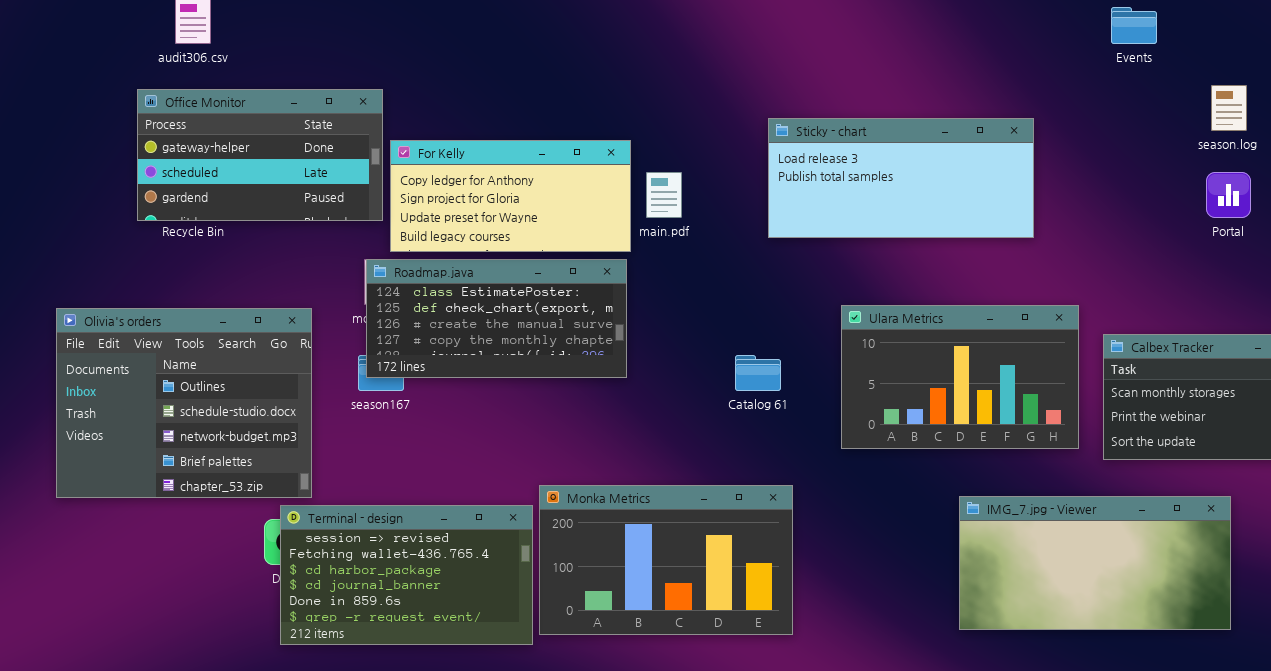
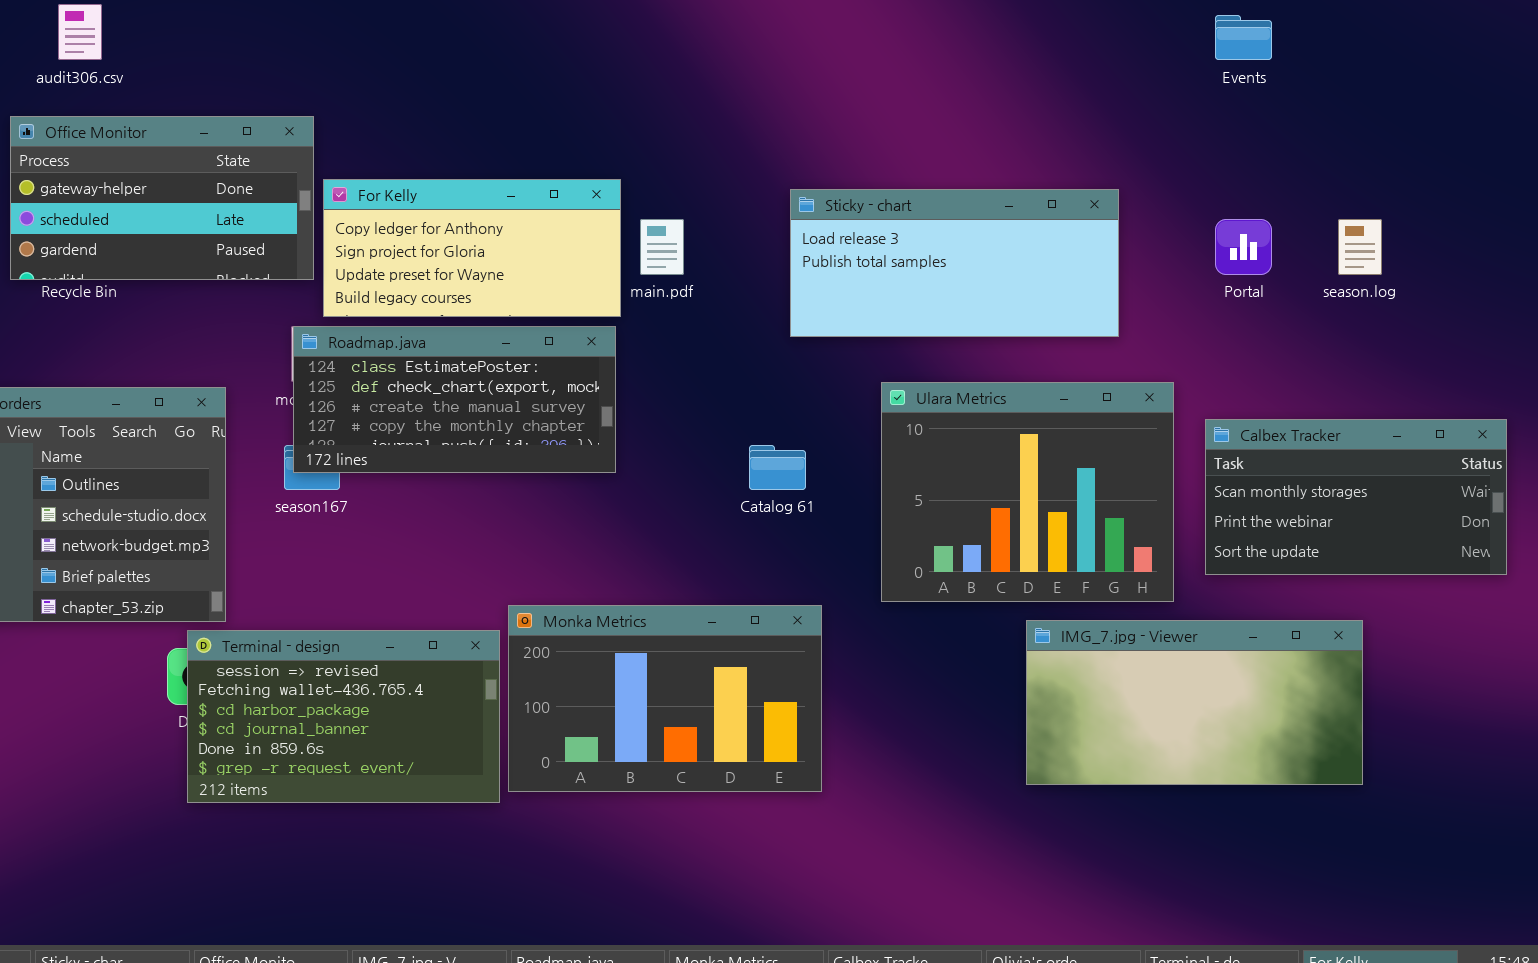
season.log: [1211,85,1247,131] -> [1338,219,1382,275], moved
Sticky - chart: [768,118,1034,238] -> [790,189,1119,337], moved
Portal: [1206,172,1251,218] -> [1215,219,1272,275], moved
Ulara Metrics: [841,305,1079,449] -> [881,382,1174,602], resized

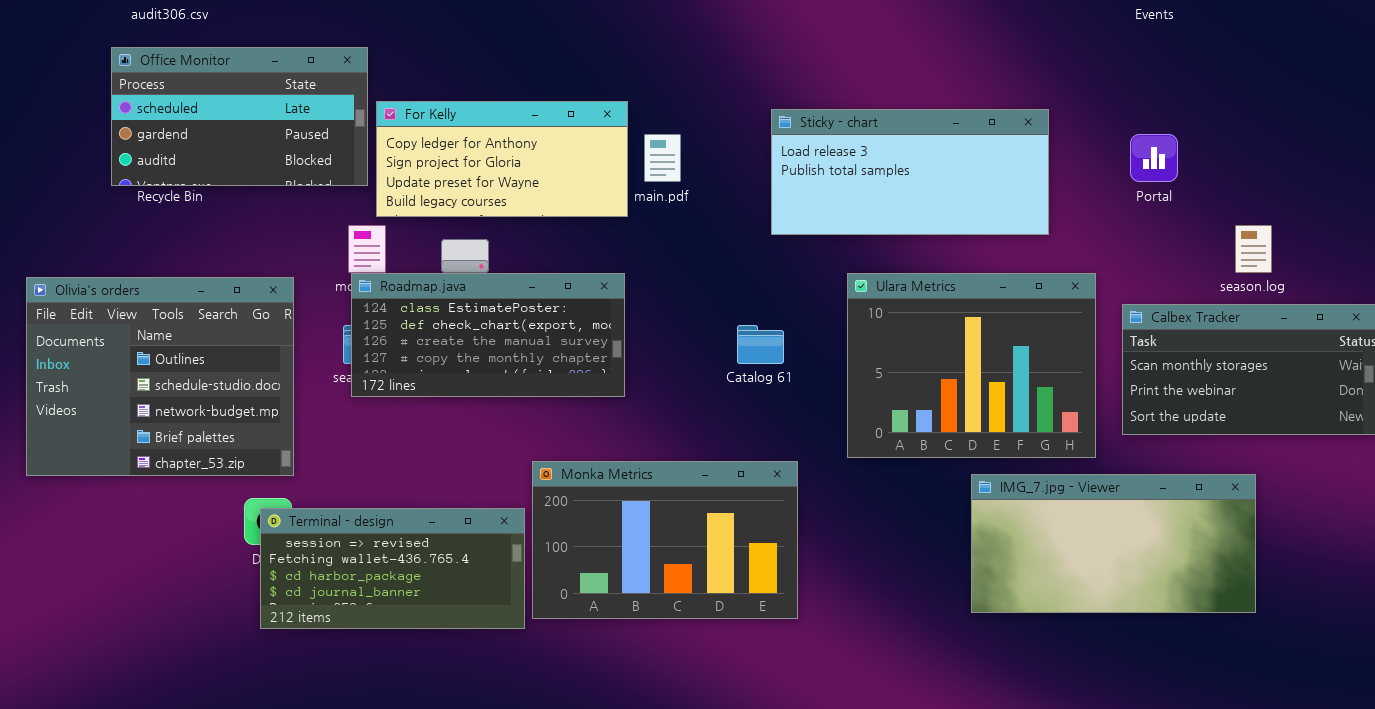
Office Monitor: [10,116,314,280] -> [111,47,368,186], scrolled down 1 row
season.log: [1338,219,1382,275] -> [1235,225,1272,273], moved
Roadmap.java: [293,326,616,473] -> [351,273,625,397], moved
Terminal - design: [187,630,500,803] -> [260,508,525,629], resized

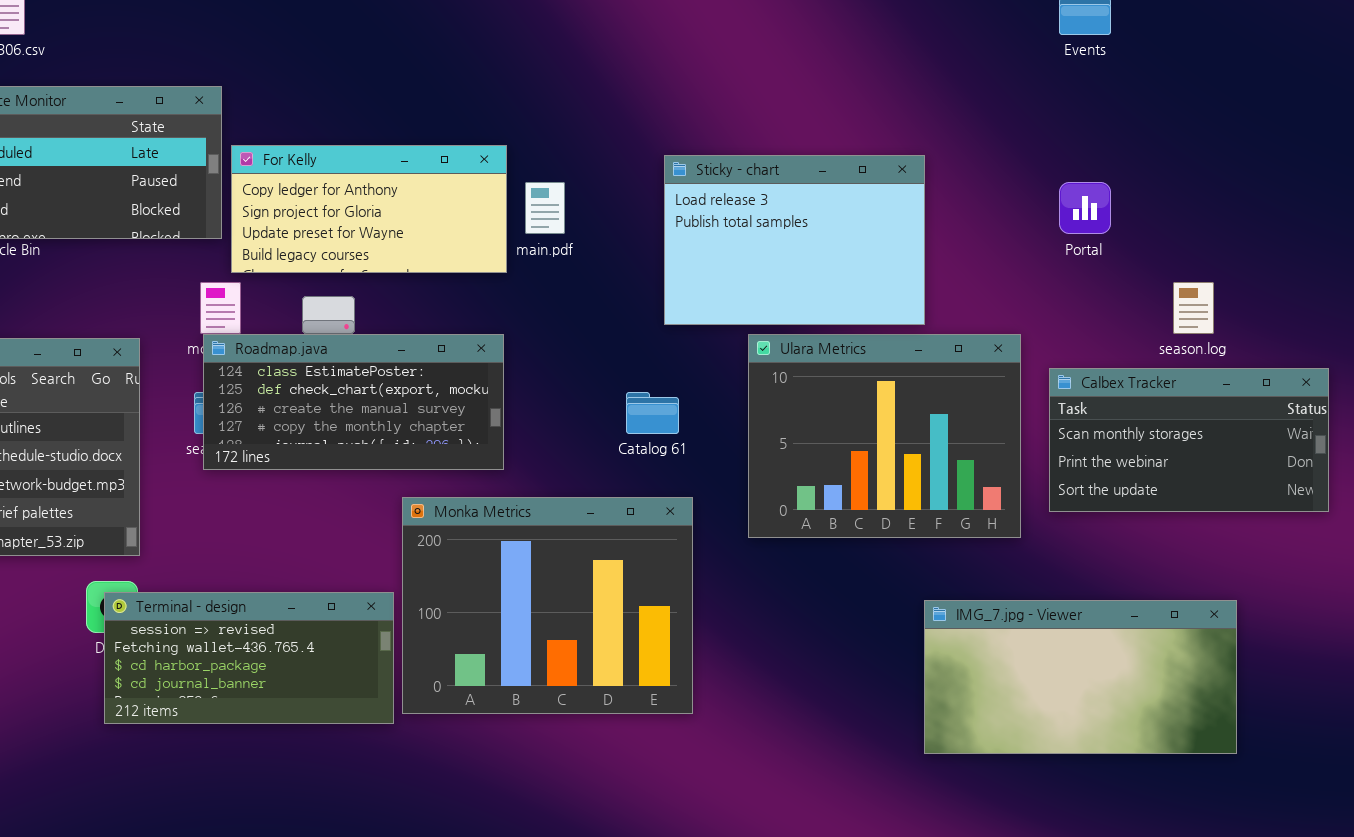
Sticky - chart: [771,109,1049,235] -> [664,155,925,325], resized
Monka Metrics: [532,461,798,619] -> [402,497,693,714], resized
IMG_7.jpg - Viewer: [971,474,1256,613] -> [924,600,1237,754], moved

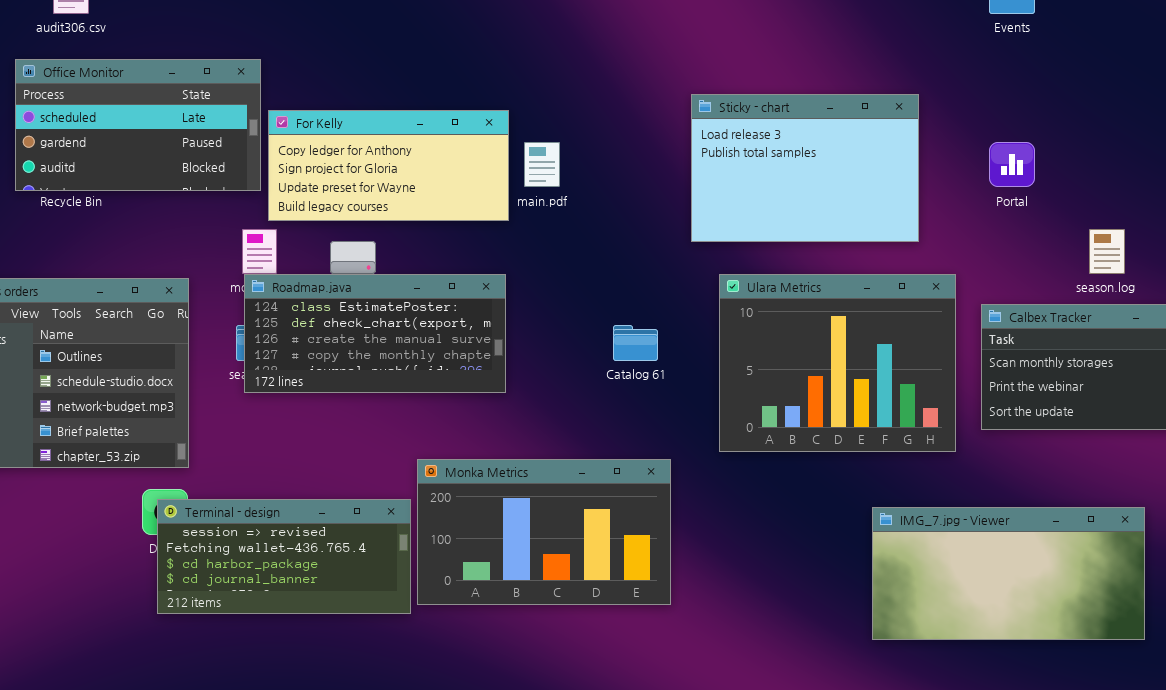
Sticky - chart: [664,155,925,325] -> [691,94,919,242], moved
Monka Metrics: [402,497,693,714] -> [417,459,671,605], resized

